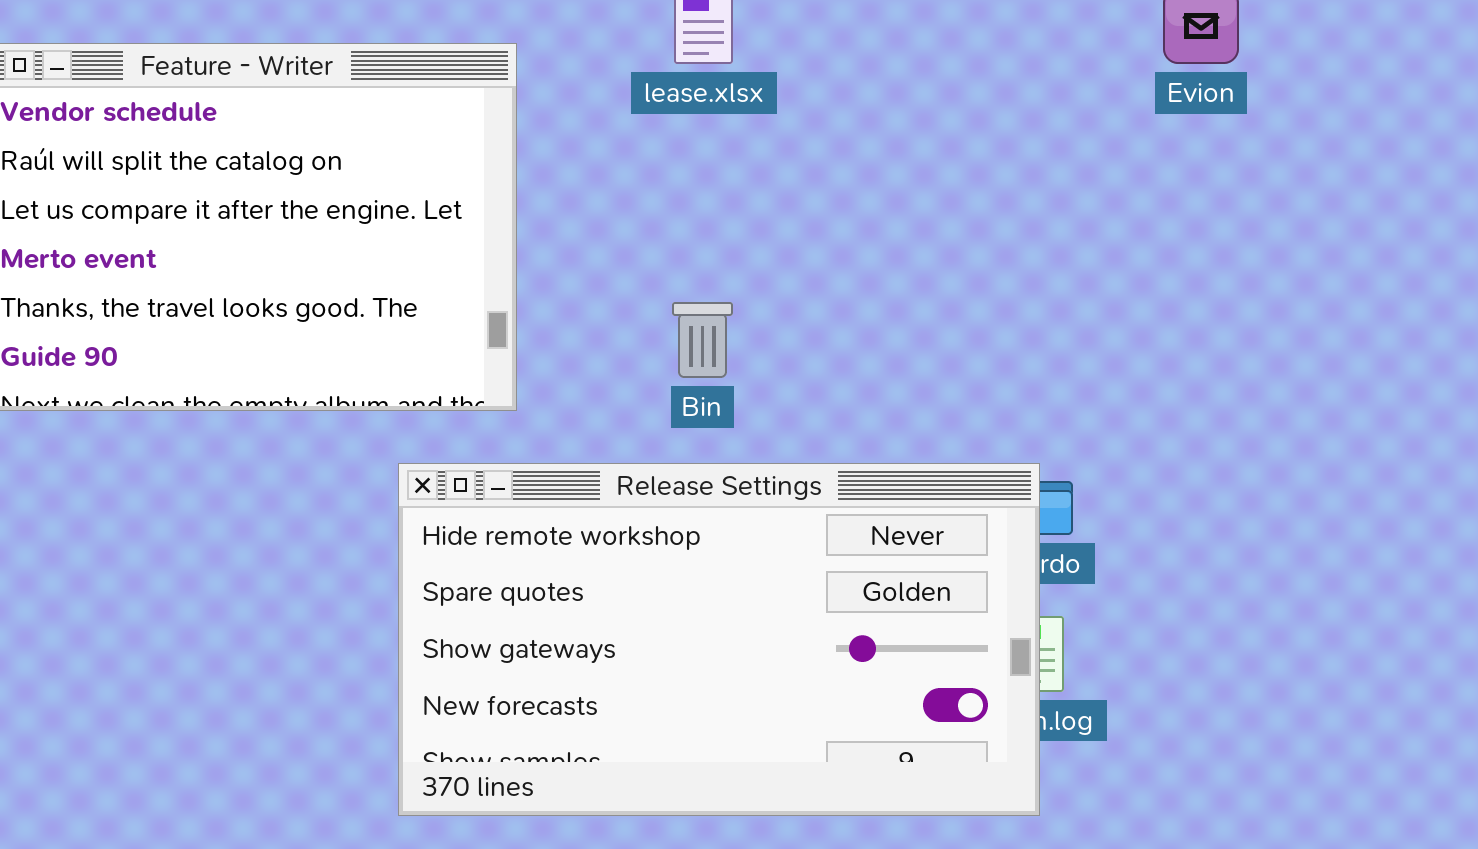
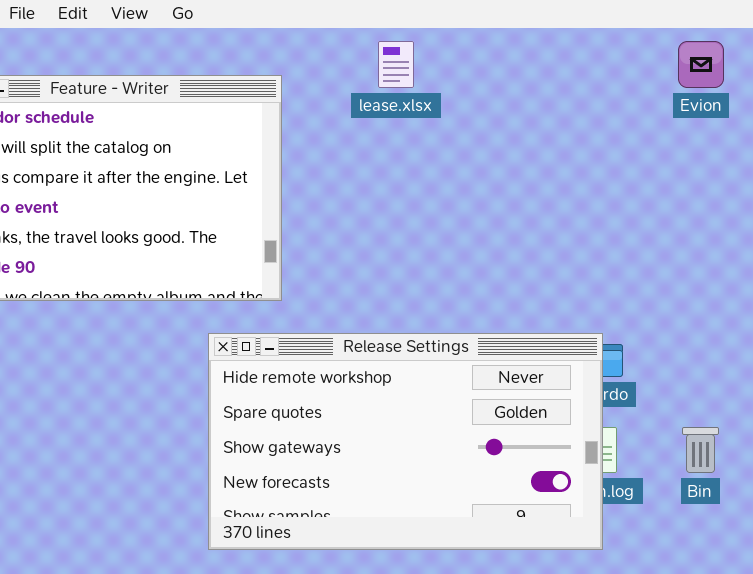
Bin: [672,302,733,378] -> [682,427,719,473], moved

